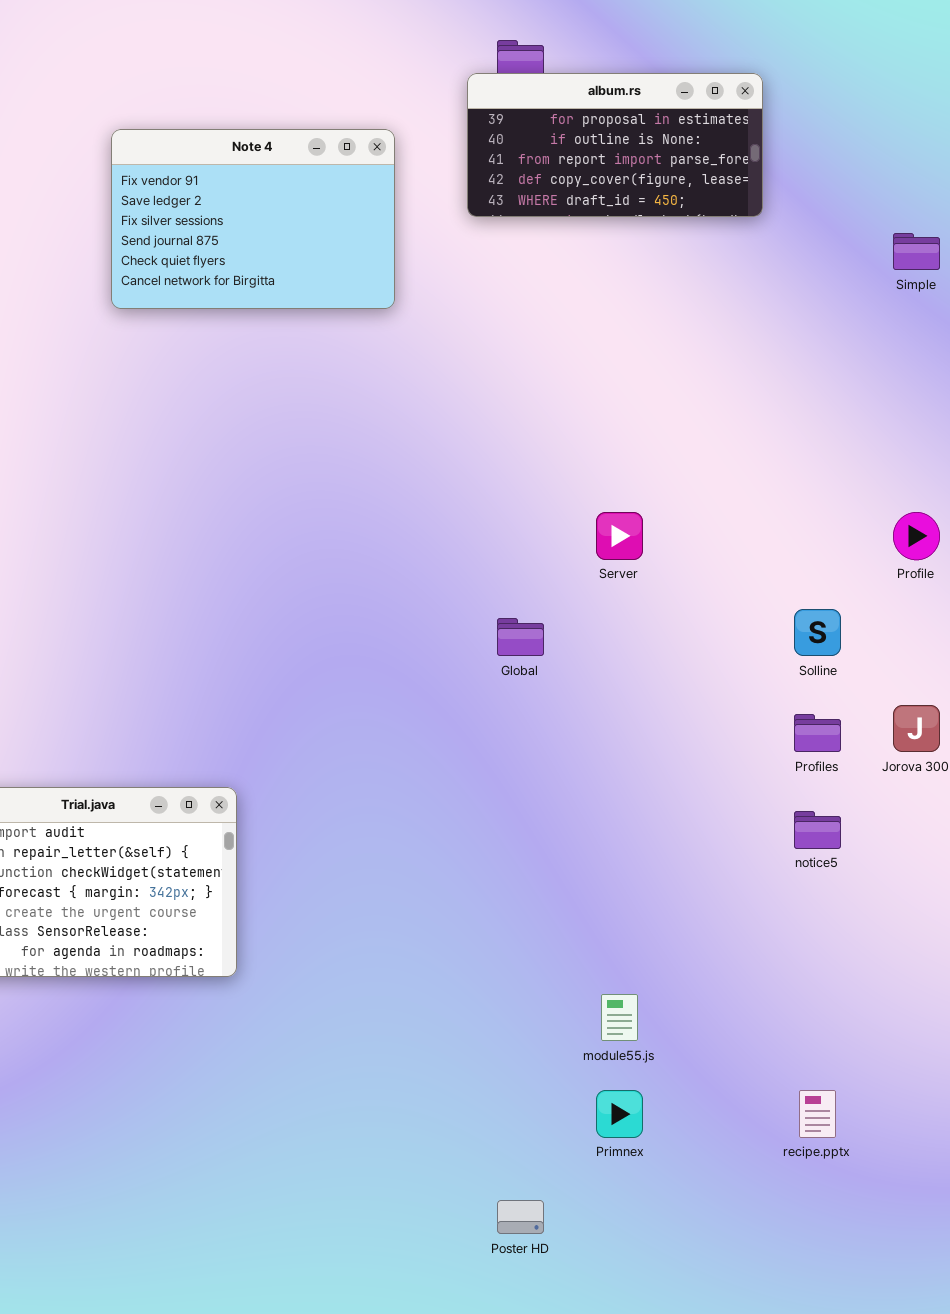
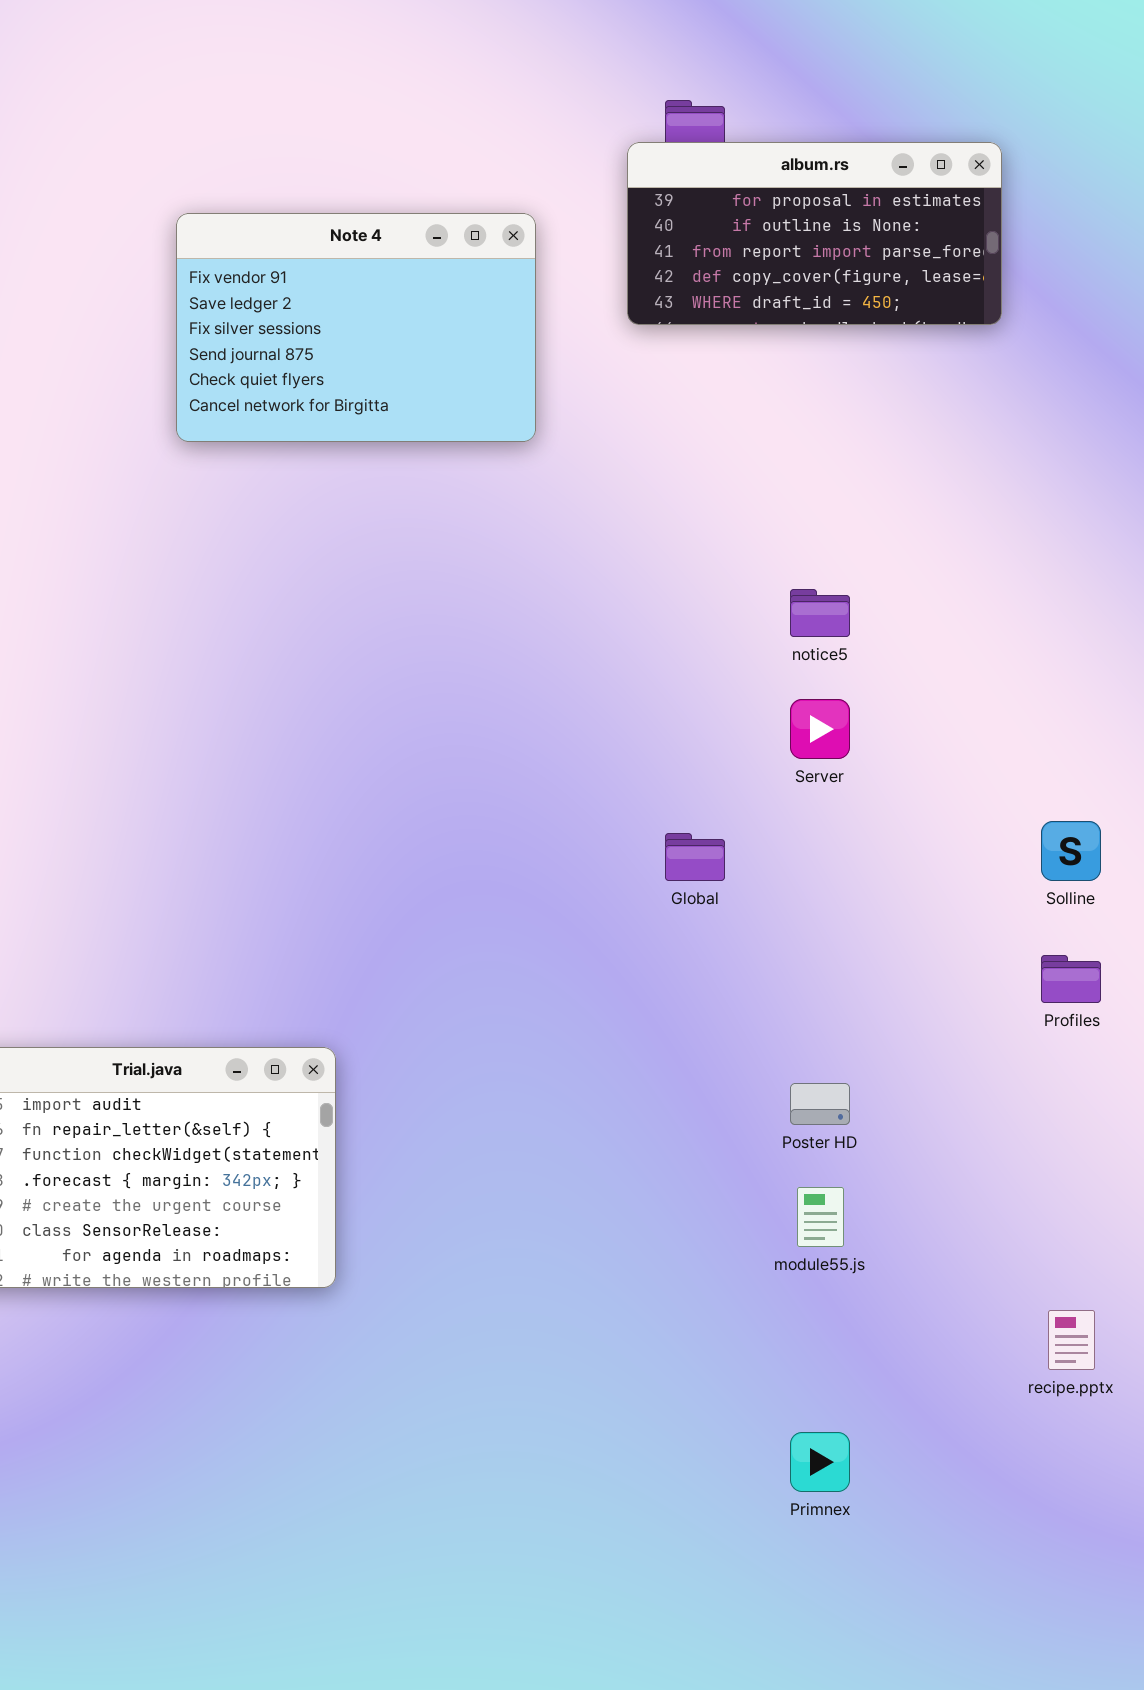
notice5: [794,811,841,849] -> [790,589,850,637], moved
module55.js: [601,994,638,1041] -> [797,1187,844,1247], moved
recipe.pptx: [799,1090,836,1138] -> [1048,1310,1095,1370], moved
Poster HD: [497,1200,544,1234] -> [790,1083,850,1125], moved

